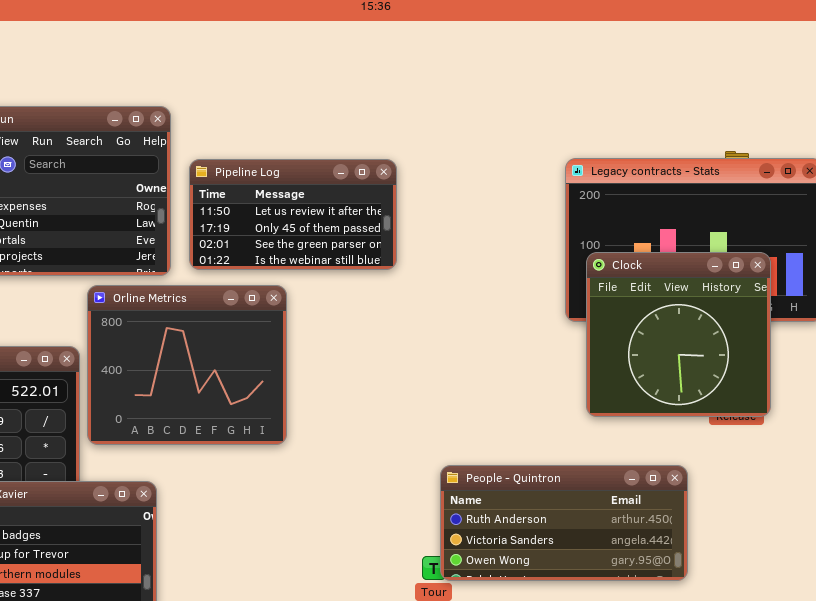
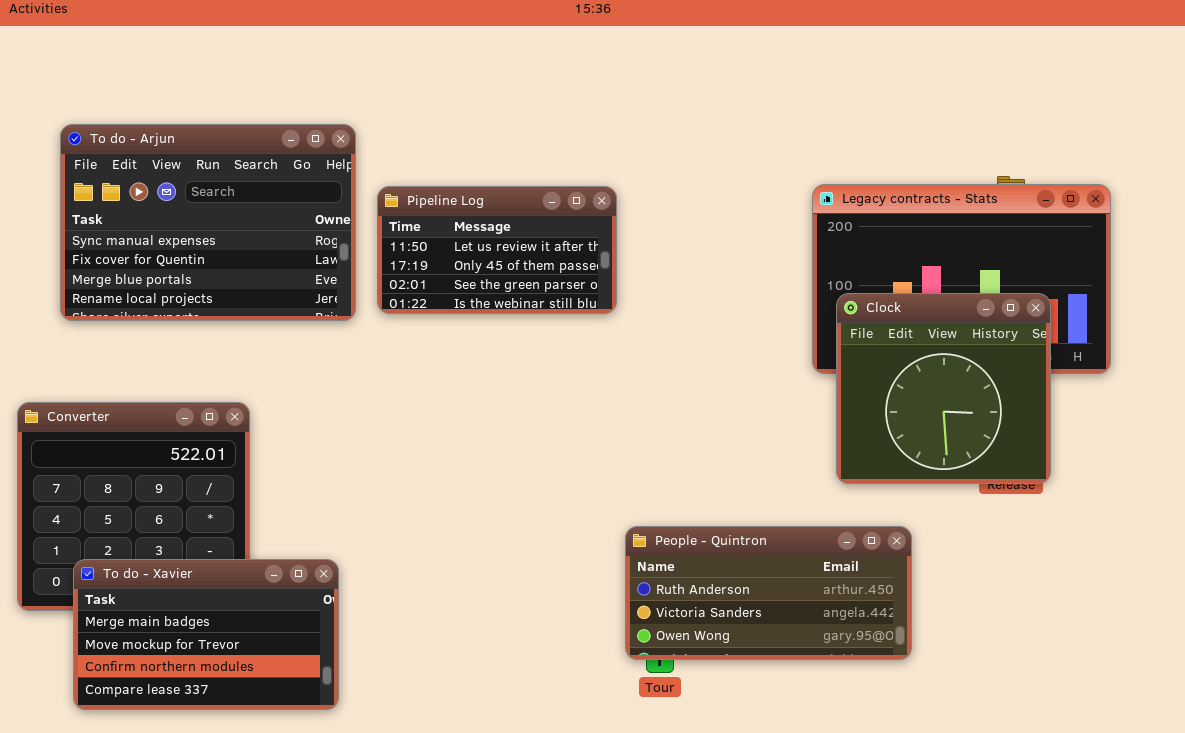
Orline Metrics: [87,285,287,445] -> none, closed
People - Quintron: [440,465,688,581] -> [625,526,912,660], moved

